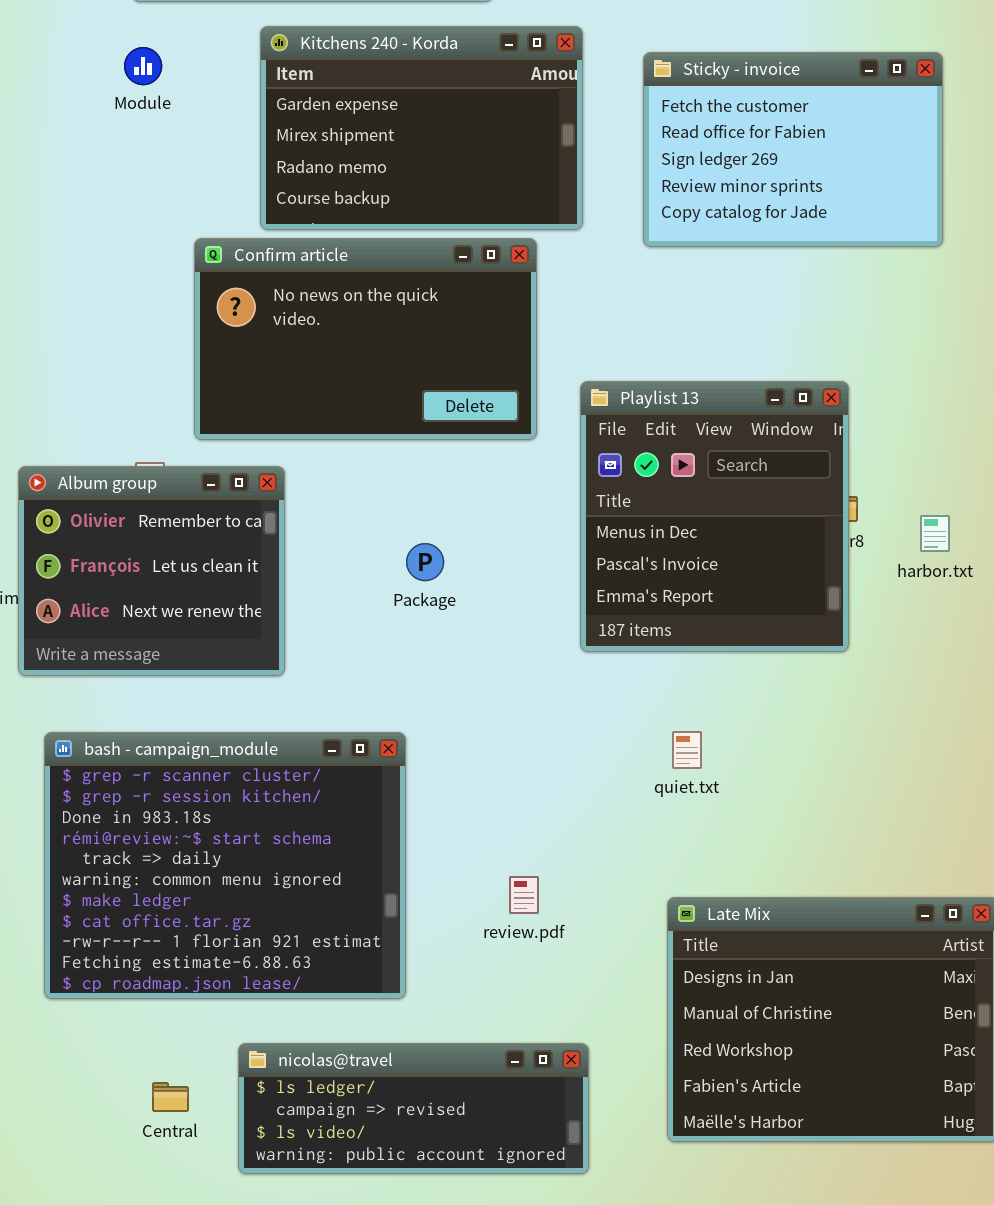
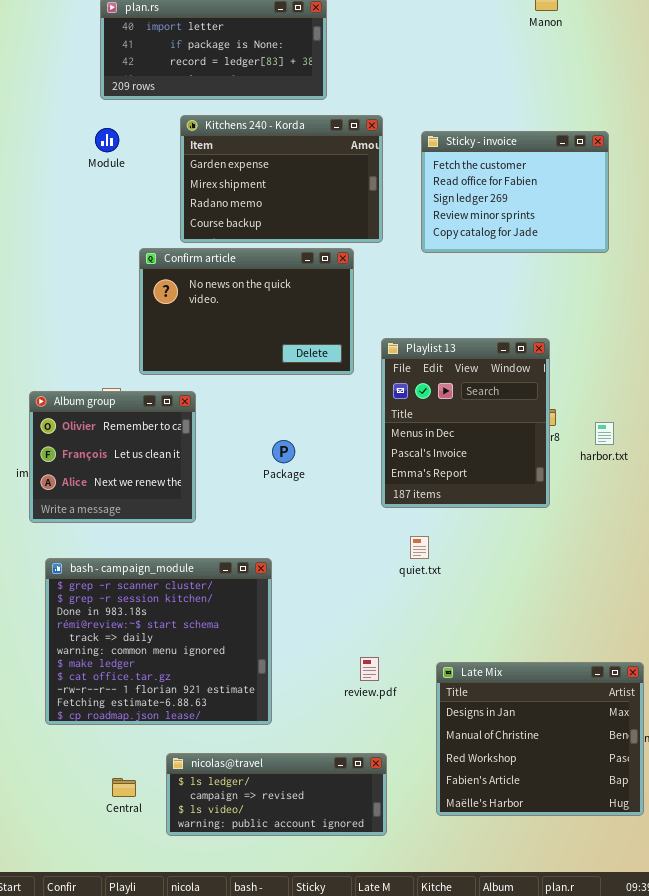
quiet.txt: [672,731,702,769] -> [410,536,429,559], moved
review.pdf: [509,876,539,914] -> [360,657,379,681], moved

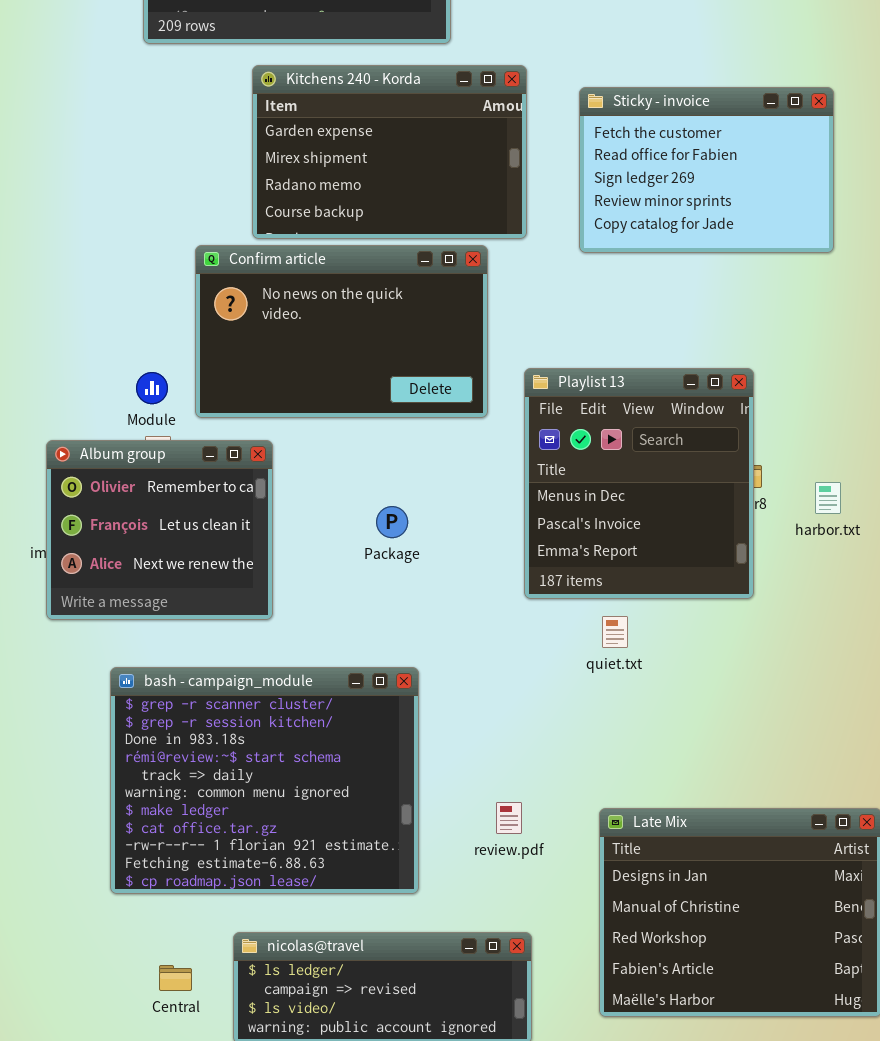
Module: [95,128,119,152] -> [136,372,168,404], moved
quiet.txt: [410,536,429,559] -> [602,616,628,648], moved
bash - campaign_module: [45,558,272,725] -> [110,667,419,894], moved

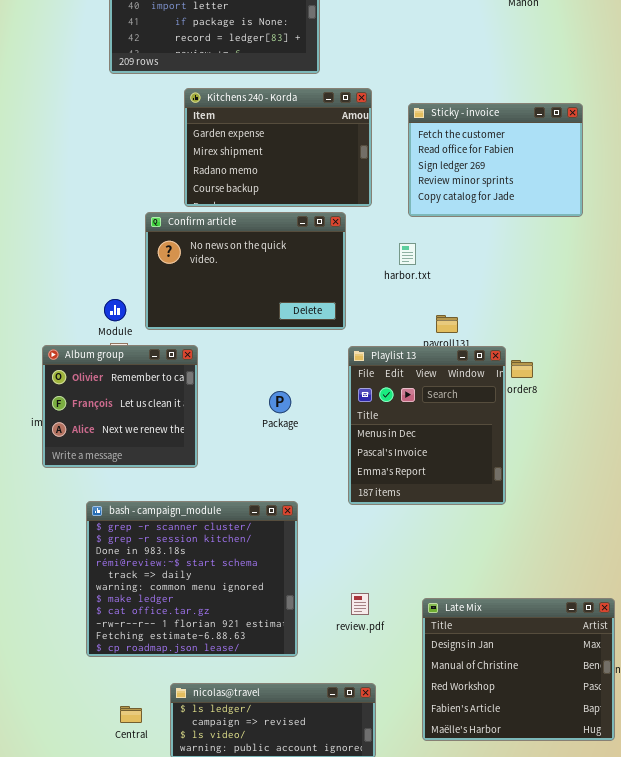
Playlist 13: [524,368,754,599] -> [348,346,506,505], moved
harbor.txt: [815,482,841,514] -> [399,243,416,265], moved

